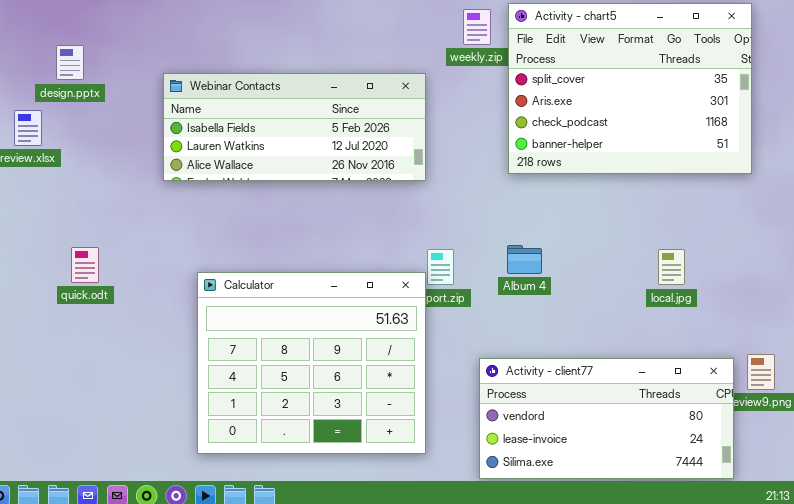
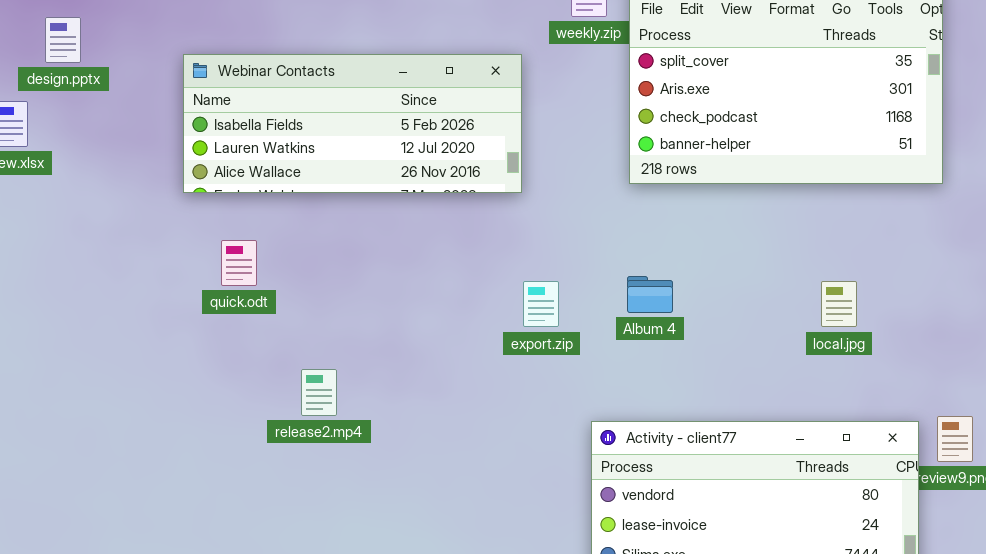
quick.odt: [71,247,99,283] -> [221,240,257,286], moved
Calculator: [197,272,426,454] -> none, closed

